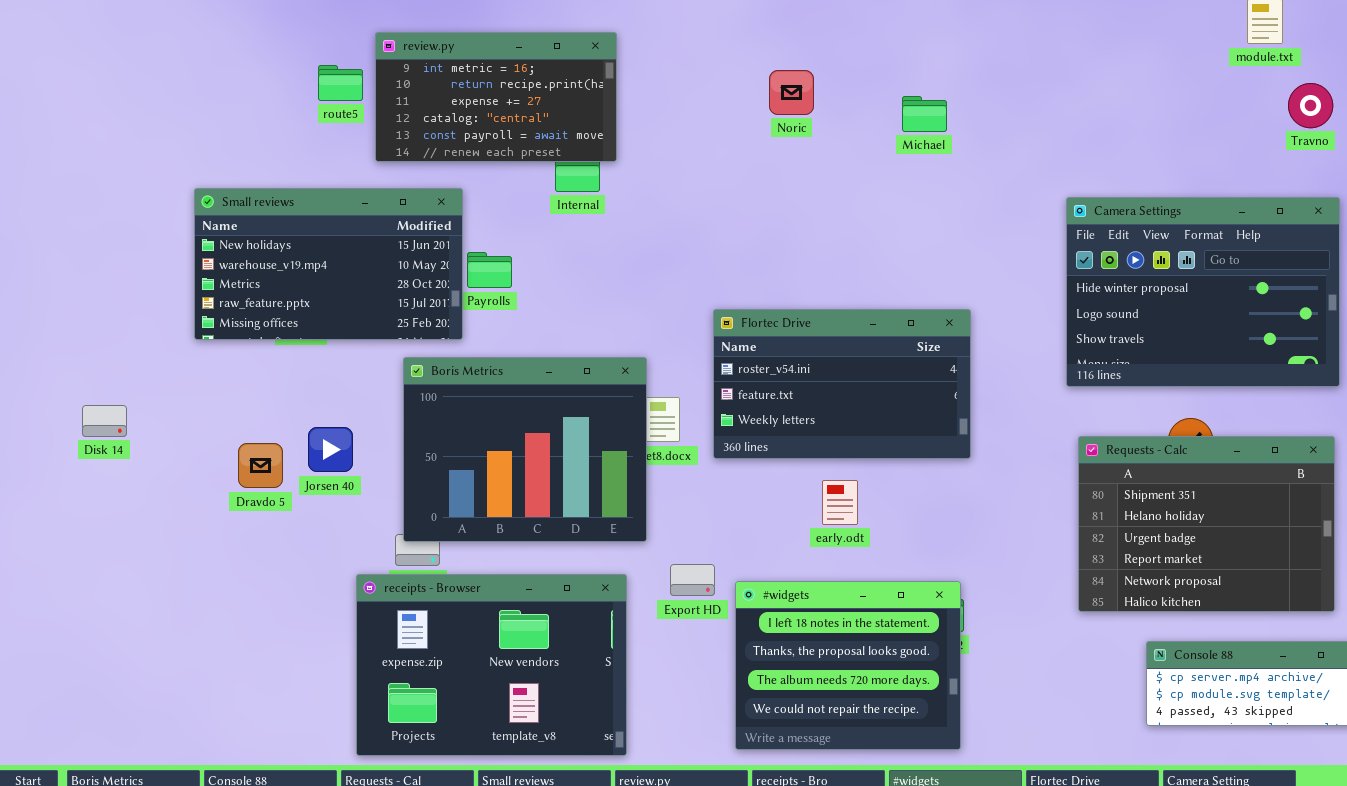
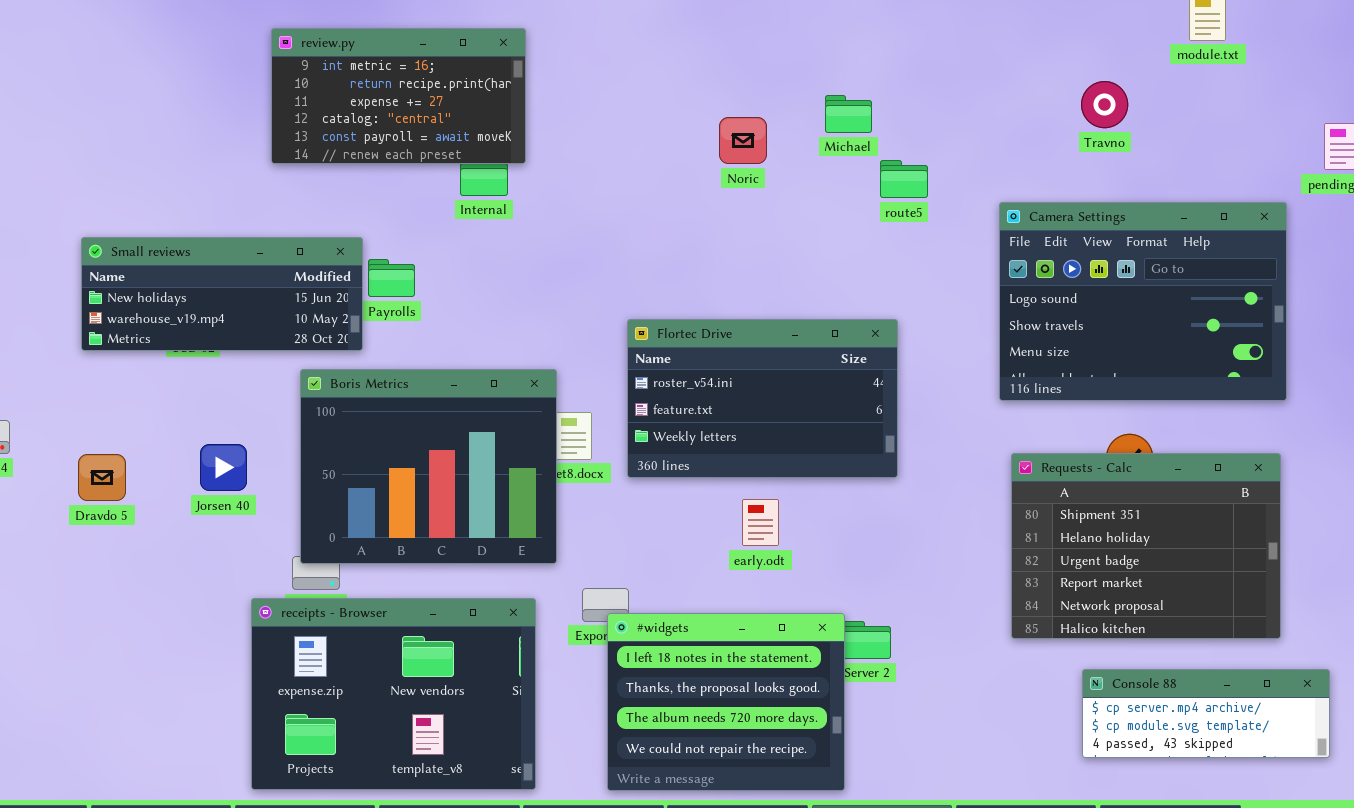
route5: [318,65,363,101] -> [880,160,928,198], moved
Noric: [769,70,814,115] -> [719,117,767,164], moved
Travno: [1288,83,1333,128] -> [1081,81,1128,128], moved
Small reviews: [194,188,463,340] -> [81,237,363,351], resized
Camera Settings: [1066,197,1340,387] -> [999,202,1287,401], scrolled down 1 row
Dravdo 5: [238,443,283,488] -> [78,454,126,501], moved
#widgets: [735,581,961,750] -> [607,613,845,791], moved

